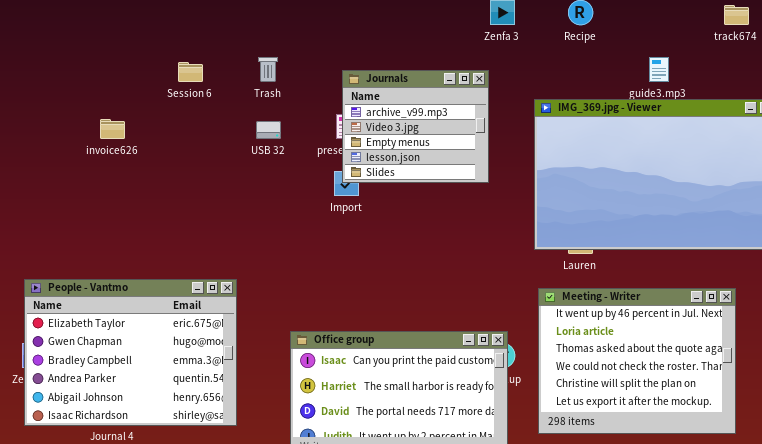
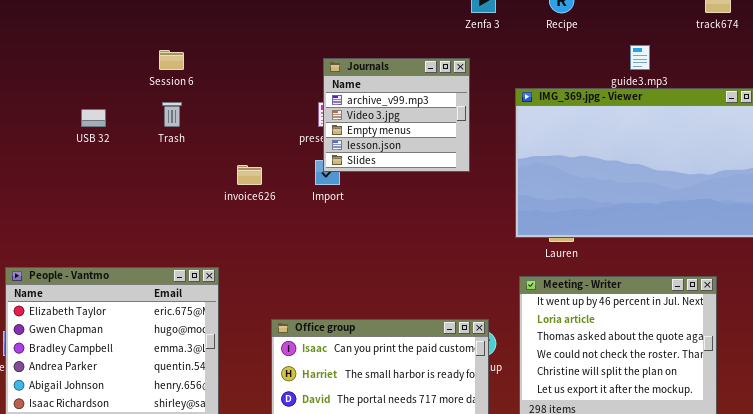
Trash: [258,57,278,82] -> [162,102,182,127], moved
invoice626: [100,119,125,139] -> [237,165,262,185], moved
USB 32: [256,121,281,139] -> [81,109,106,127], moved

